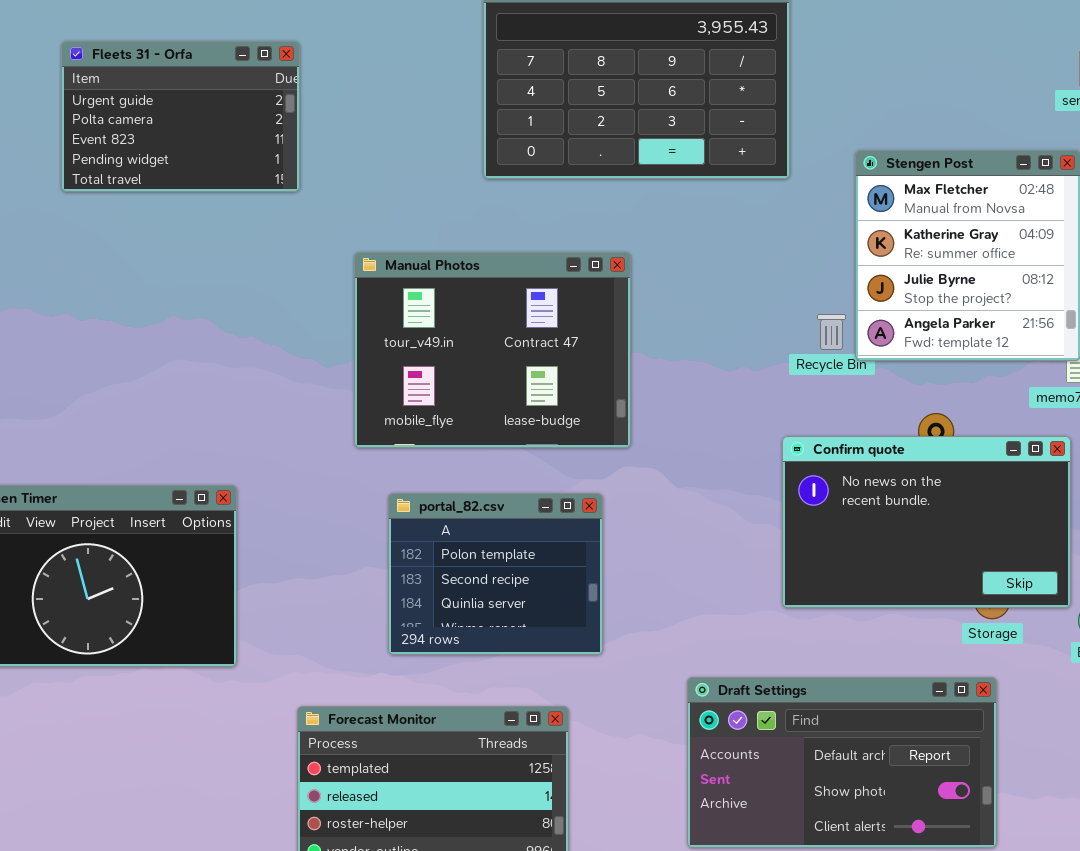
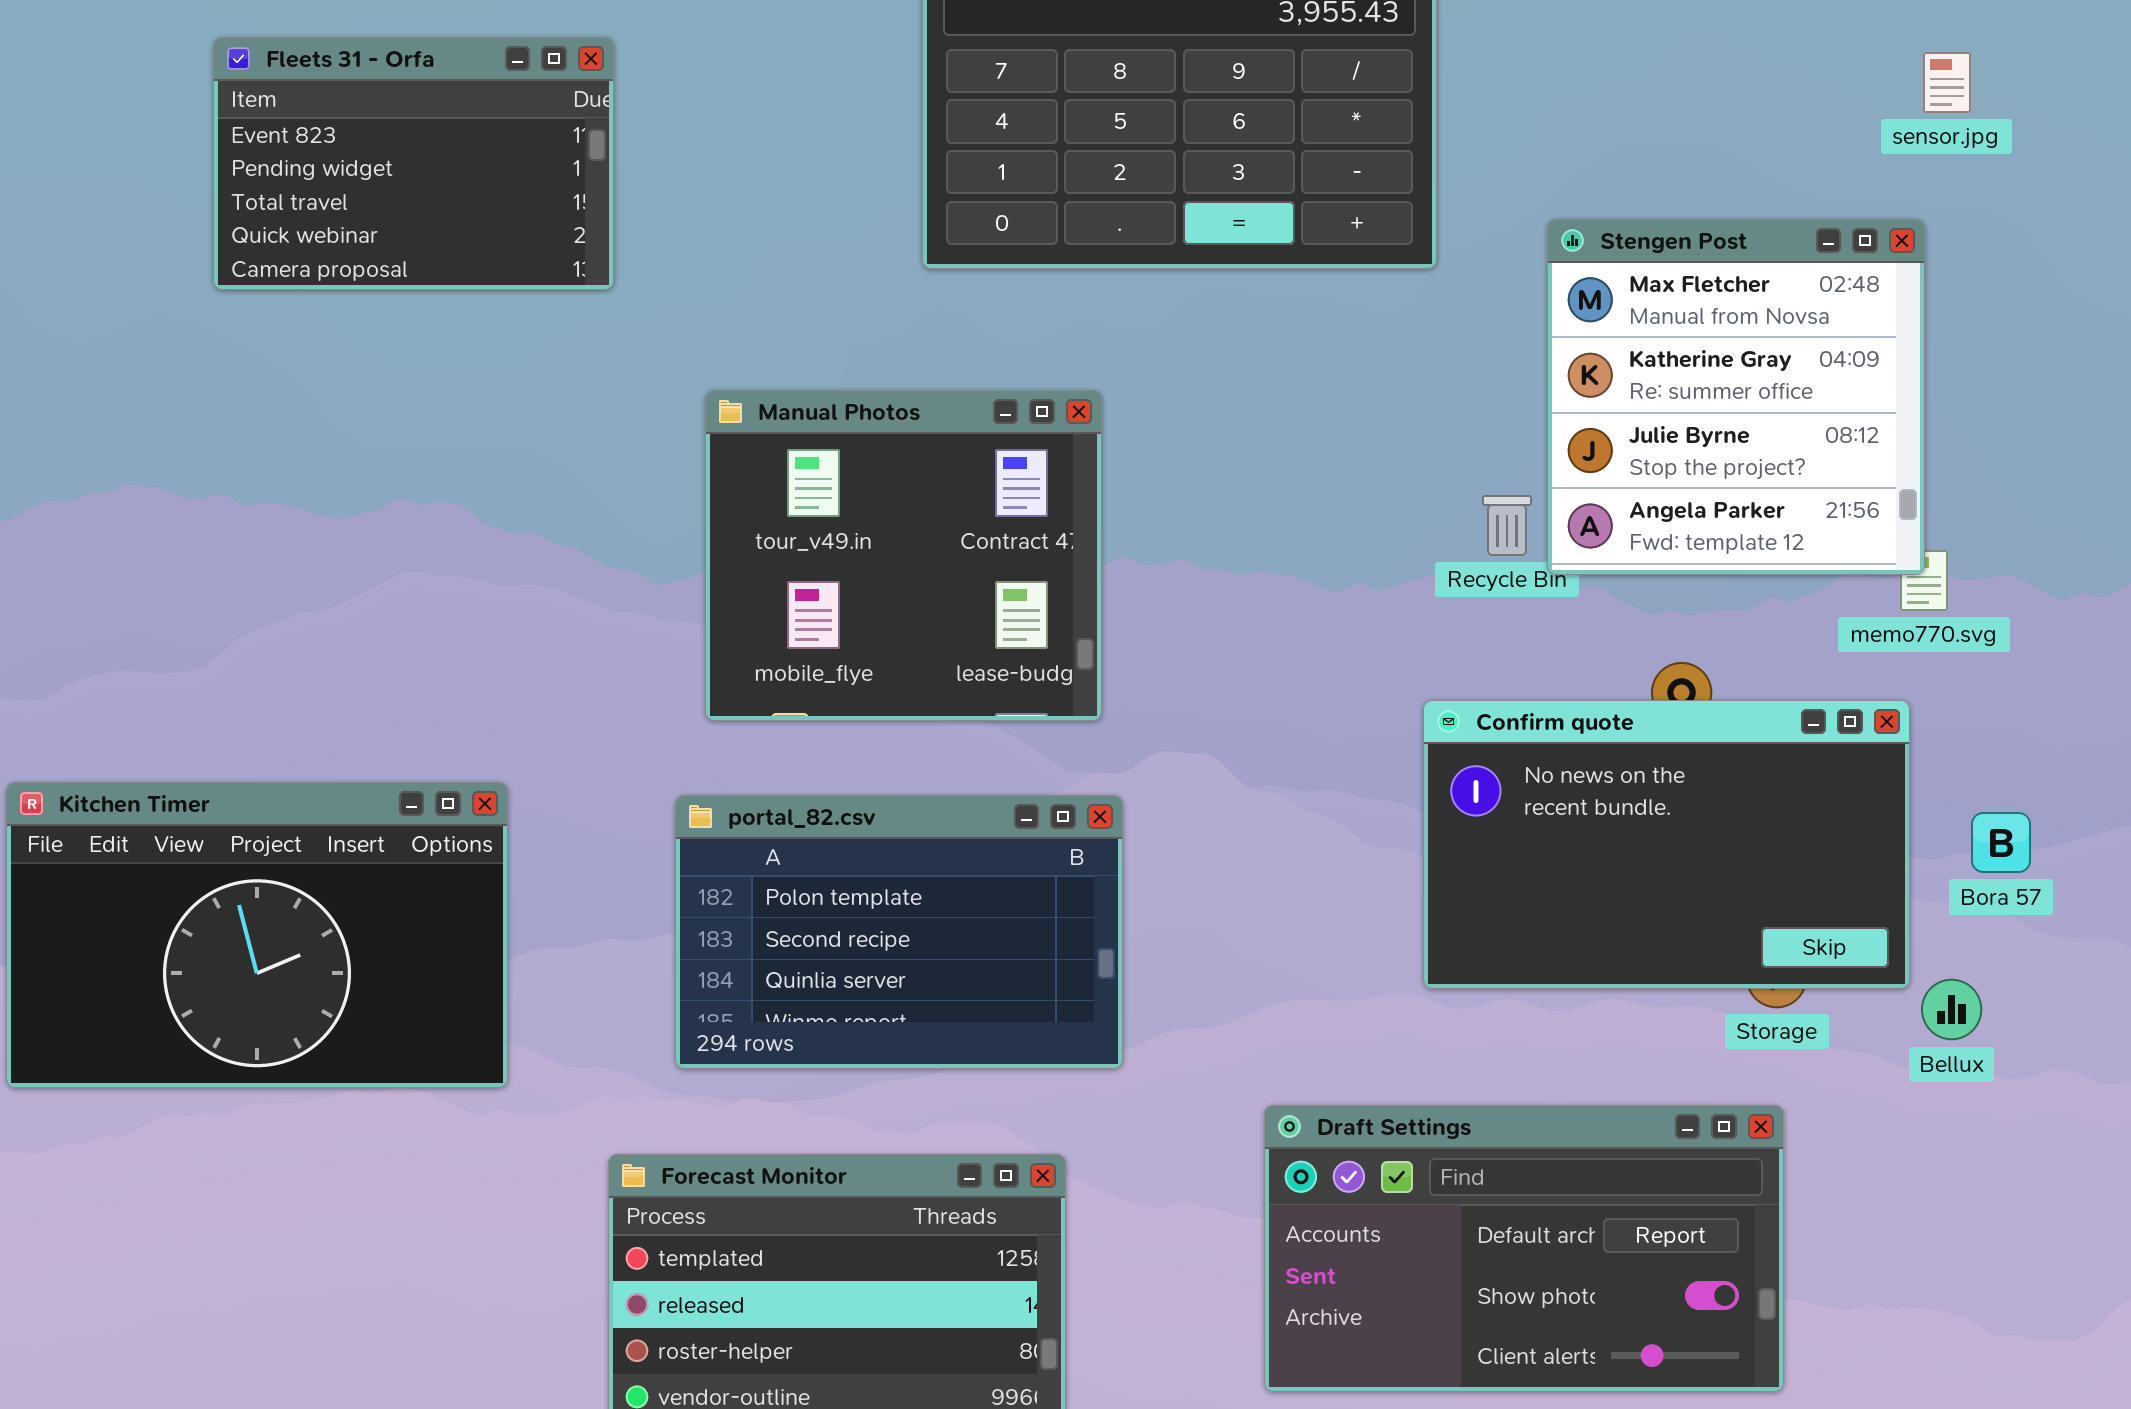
Fleets 31 - Orfa: [61,41,300,192] -> [213,37,614,290], scrolled down 2 rows
Manual Photos: [354,252,631,448] -> [705,390,1102,721], resized
portal_82.csv: [388,493,603,655] -> [675,795,1123,1069], resized

